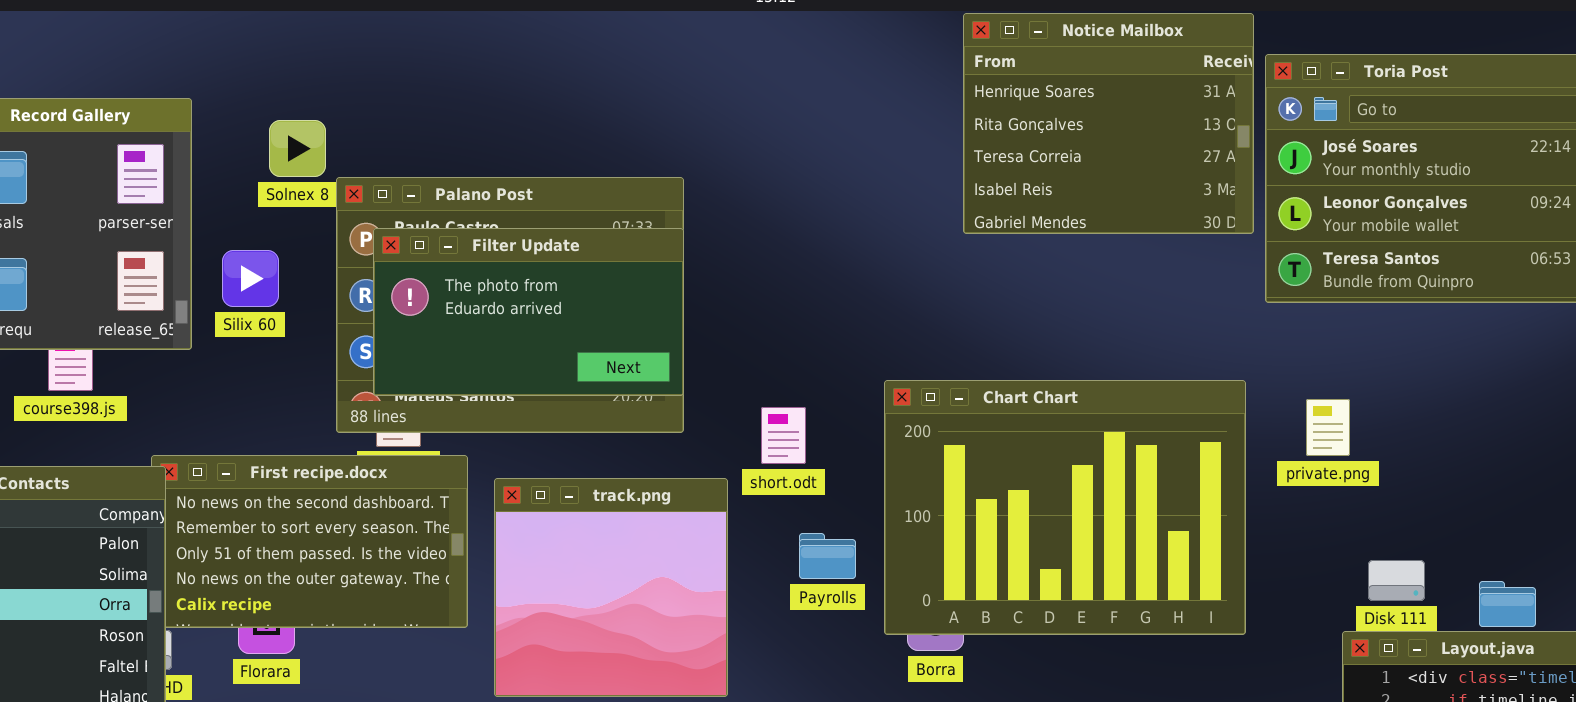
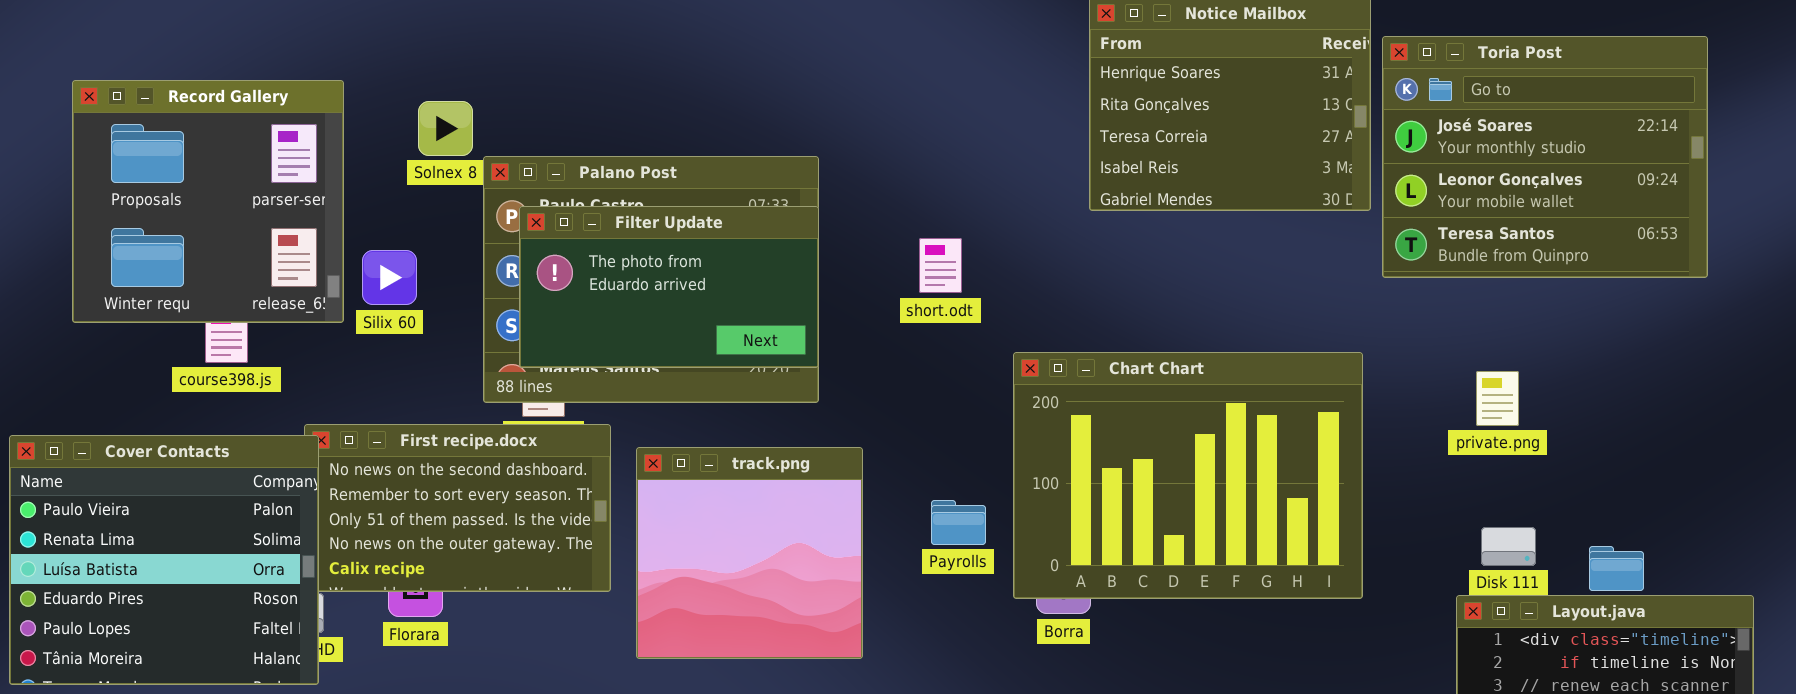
Silix 60: [222,250,279,307] -> [362,250,417,305], moved
private.png: [1306,399,1350,456] -> [1476,371,1519,426], moved
short.odt: [761,407,806,464] -> [919,238,962,293], moved

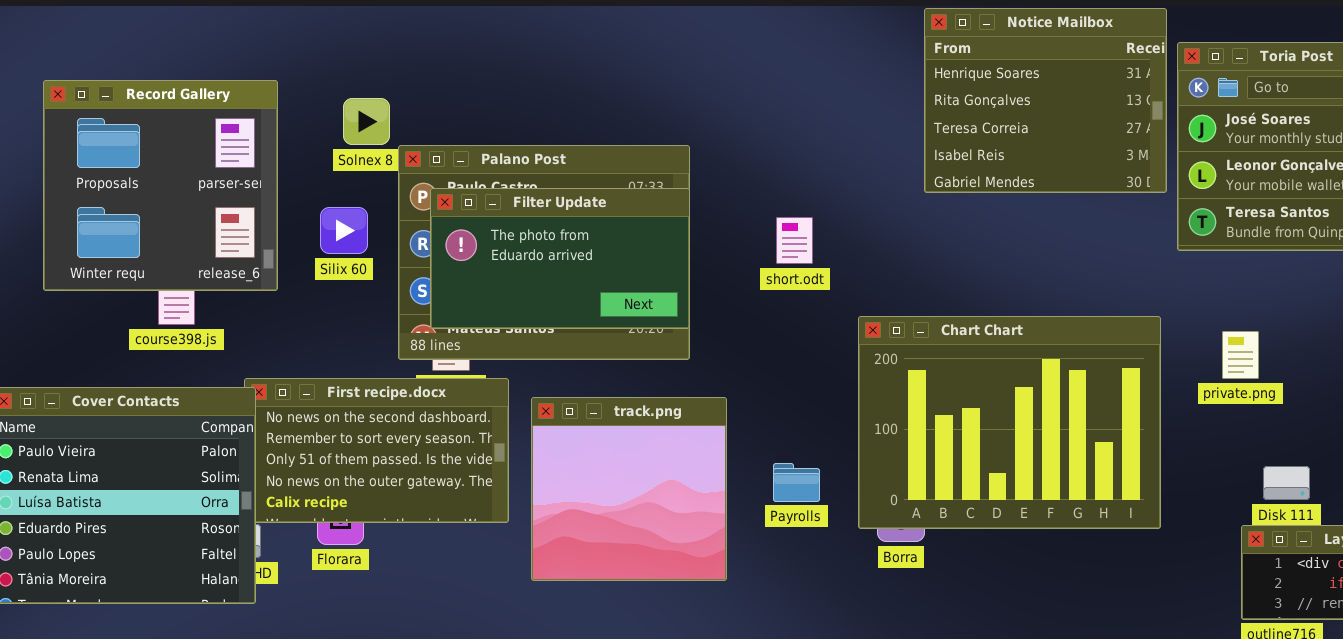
Silix 60: [362,250,417,305] -> [320,207,368,254], moved
private.png: [1476,371,1519,426] -> [1222,331,1259,379], moved
Payrolls: [931,500,986,545] -> [773,463,820,502], moved

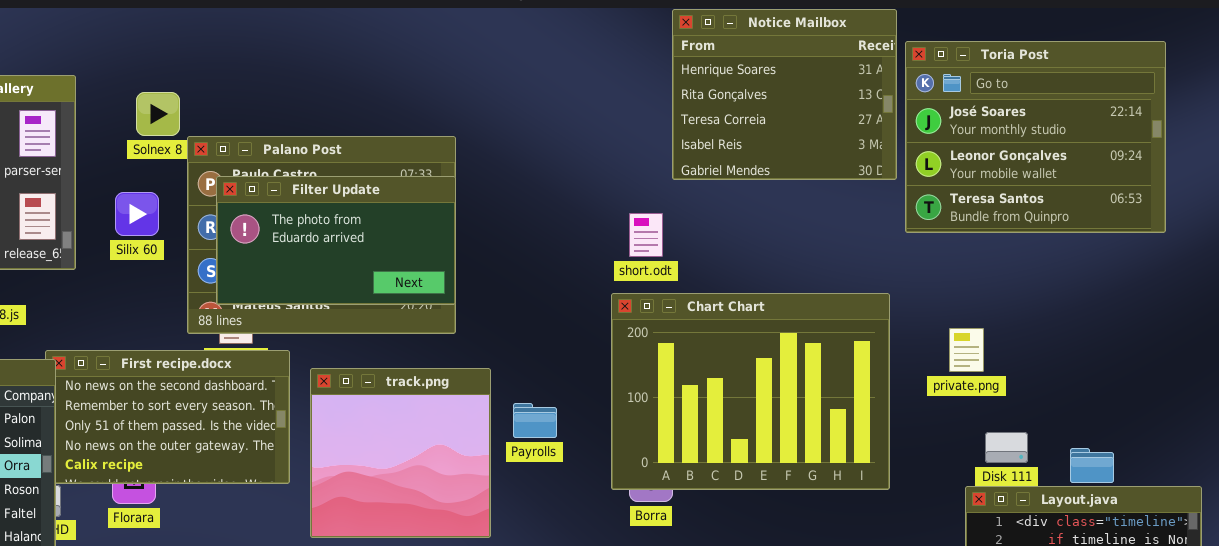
short.odt: [776,217,813,264] -> [629,213,663,257], moved
private.png: [1222,331,1259,379] -> [949,328,984,372], moved
Payrolls: [773,463,820,502] -> [513,403,557,438], moved

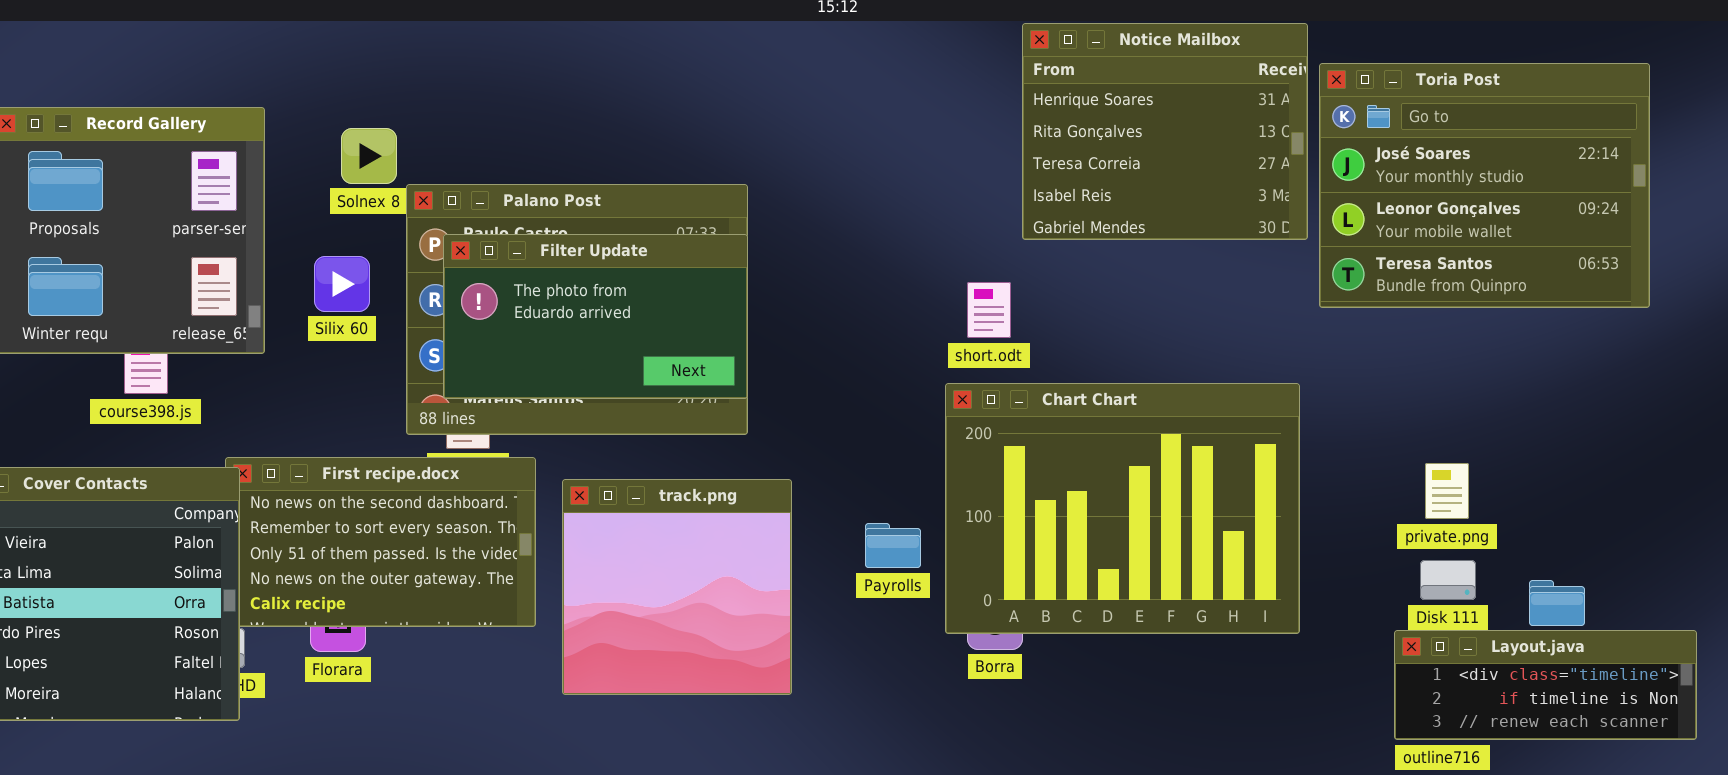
private.png: [949,328,984,372] -> [1425,463,1469,519], moved
Payrolls: [513,403,557,438] -> [865,523,921,568], moved

